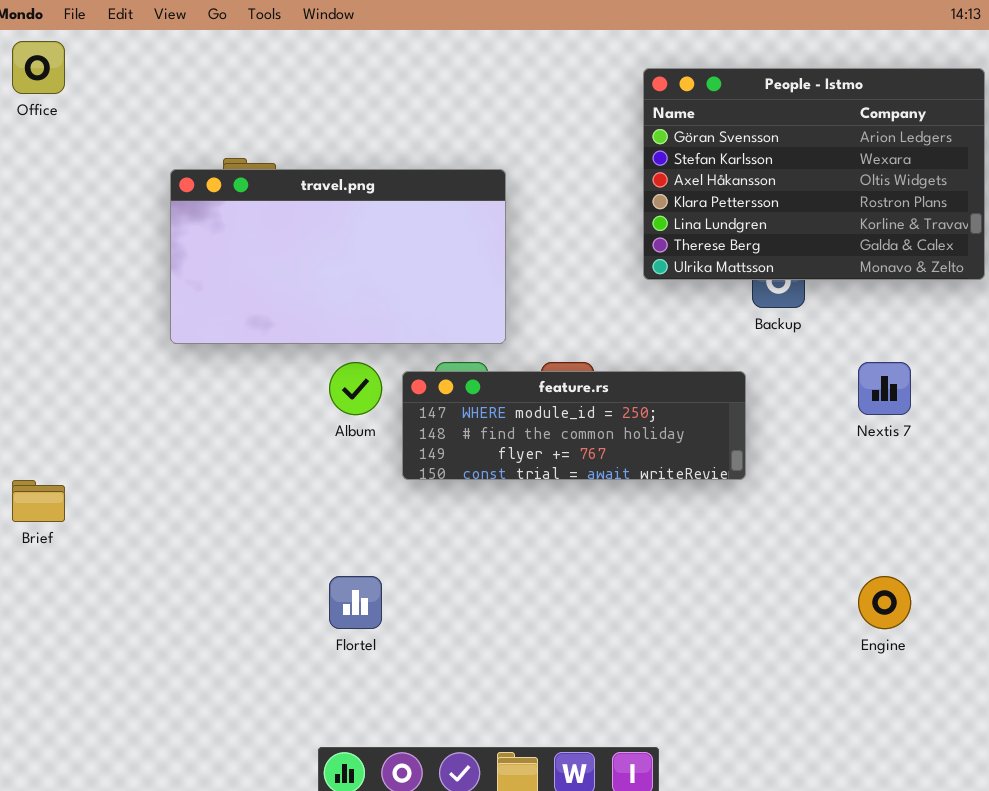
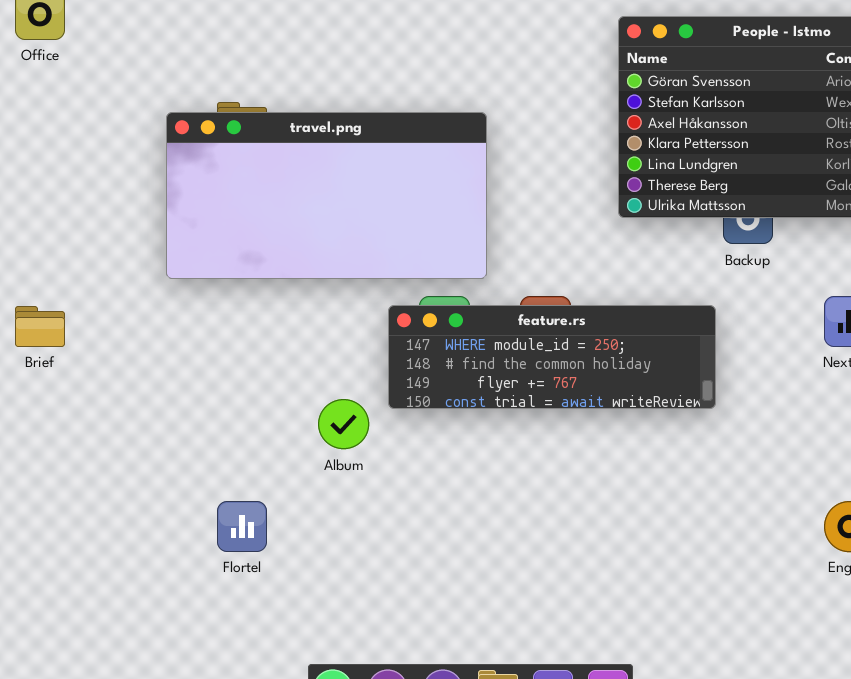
Album: [329,362,382,415] -> [318,399,369,449], moved
Brief: [12,480,65,522] -> [15,306,65,347], moved
Flortel: [329,576,382,629] -> [217,501,267,552], moved

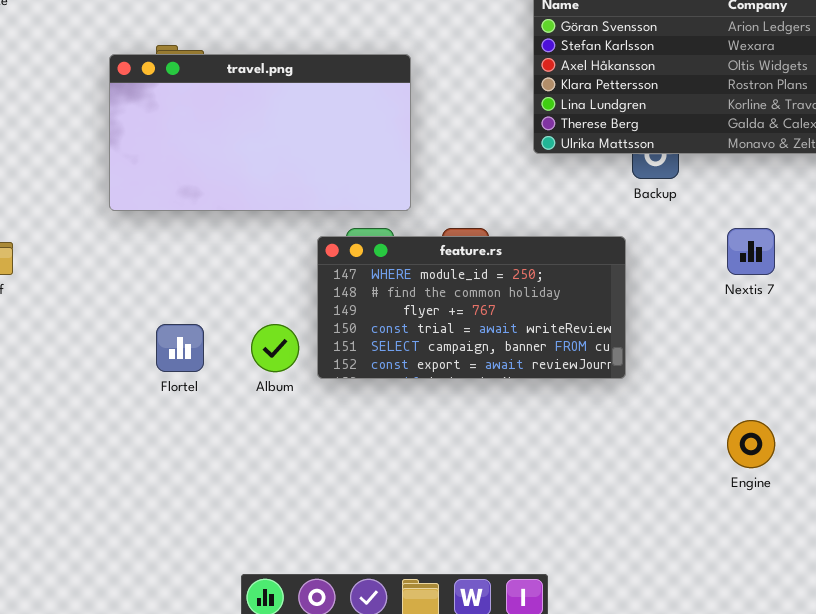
feature.rs: [388,305,716,409] -> [317,236,626,379], resized
Flortel: [217,501,267,552] -> [156,324,204,372], moved

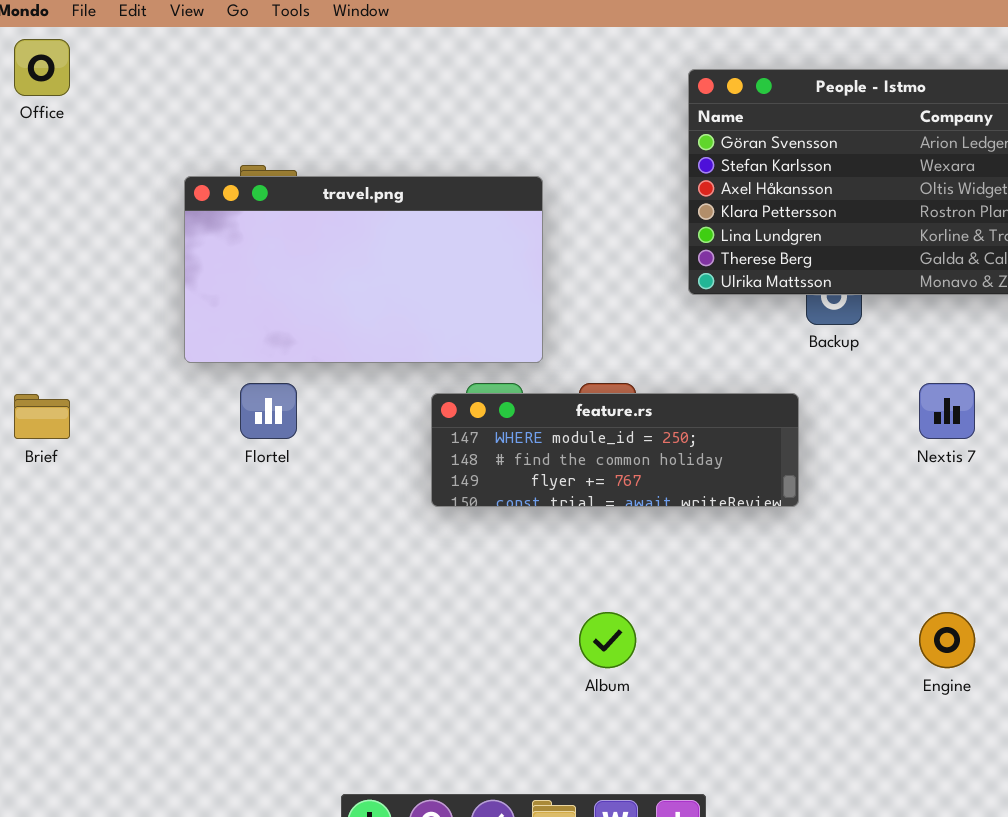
feature.rs: [317,236,626,379] -> [431,393,799,507], resized
Flortel: [156,324,204,372] -> [240,383,297,439], moved
Album: [251,324,299,372] -> [579,612,636,668], moved

